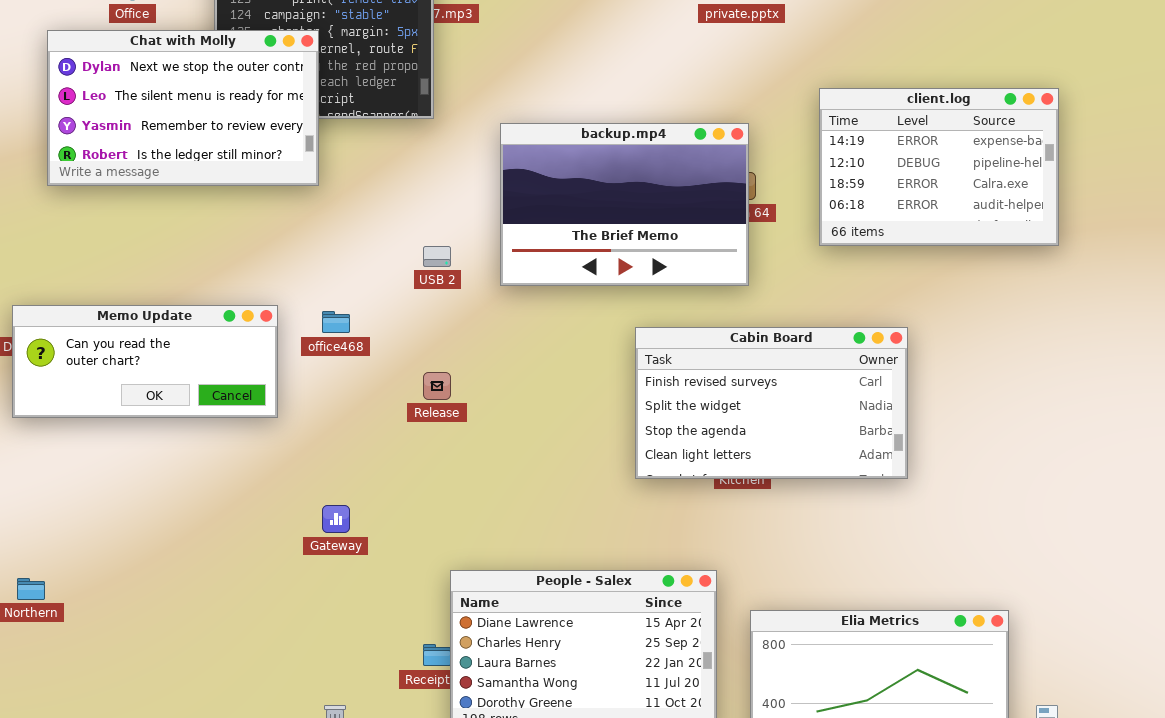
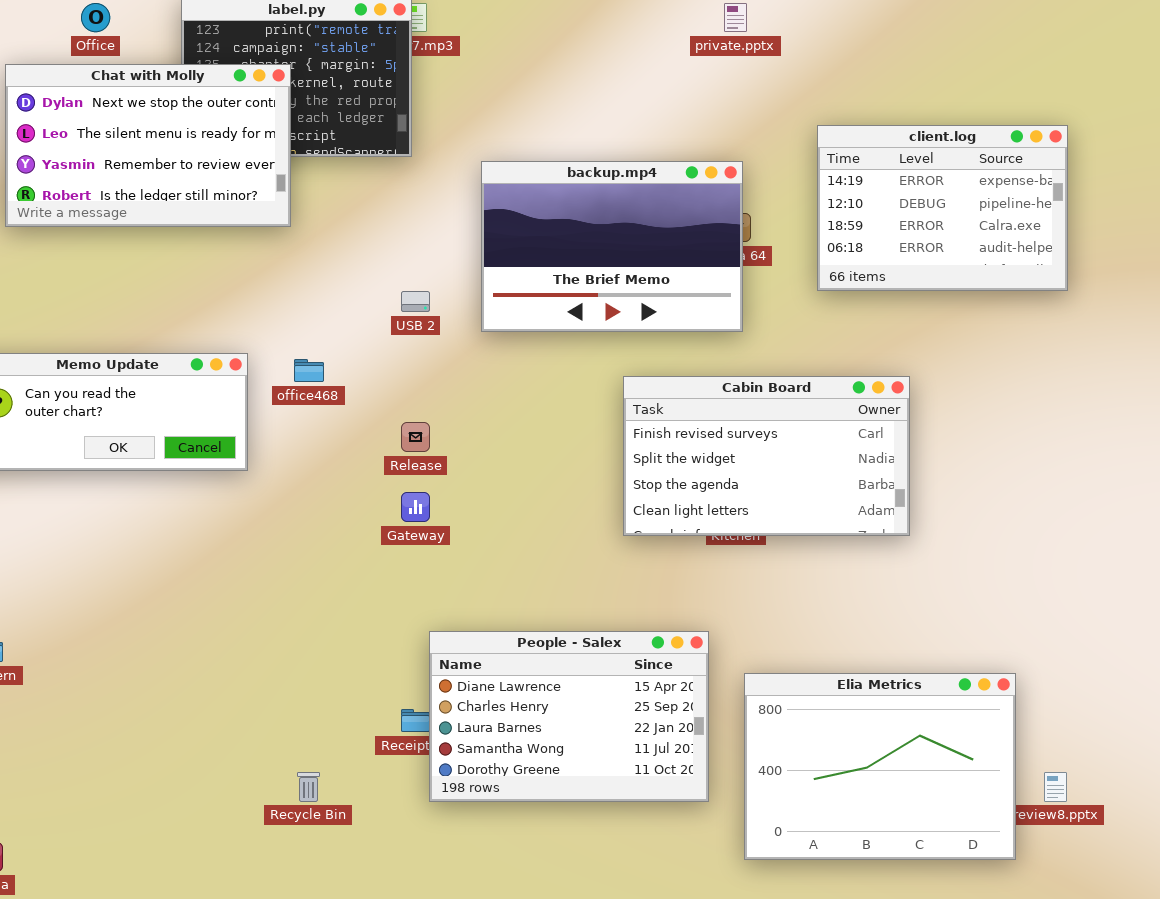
Gateway: [322,505,350,533] -> [401,492,430,522], moved

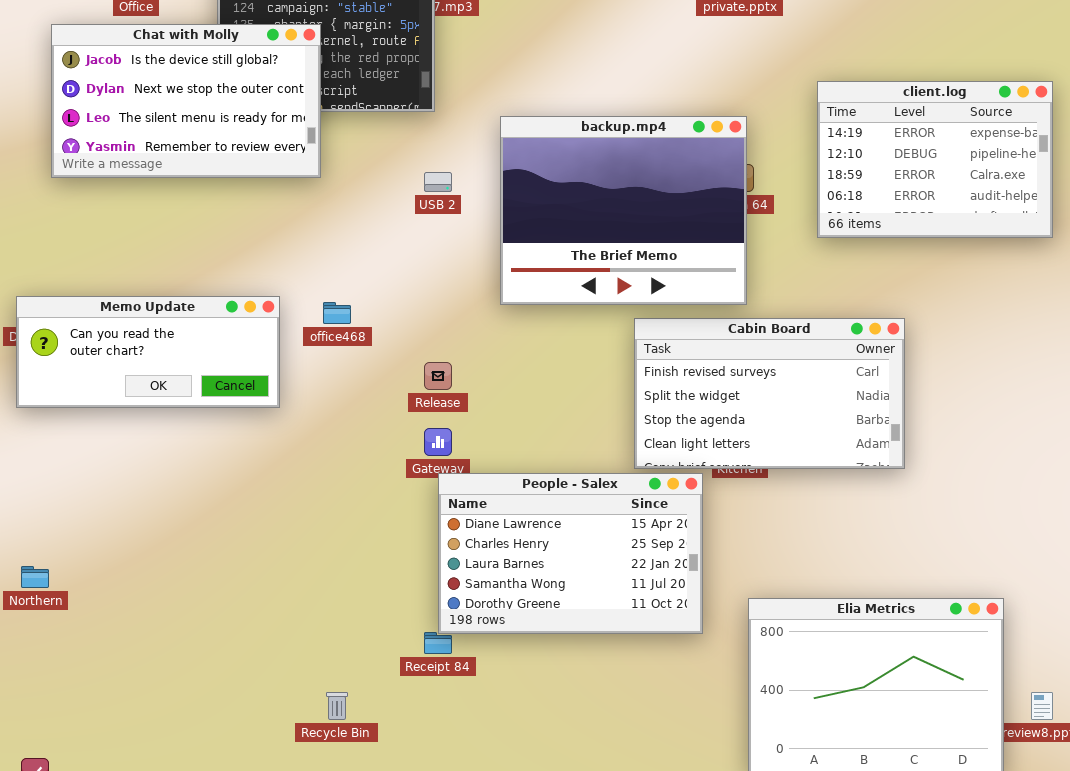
Chat with Molly: [5,64,291,227] -> [51,24,321,178], scrolled up 1 row
backup.mp4: [481,161,743,332] -> [500,116,747,305], resized
USB 2: [401,291,430,312] -> [424,172,452,192], moved
People - Salex: [429,631,709,802] -> [438,473,703,634], moved

